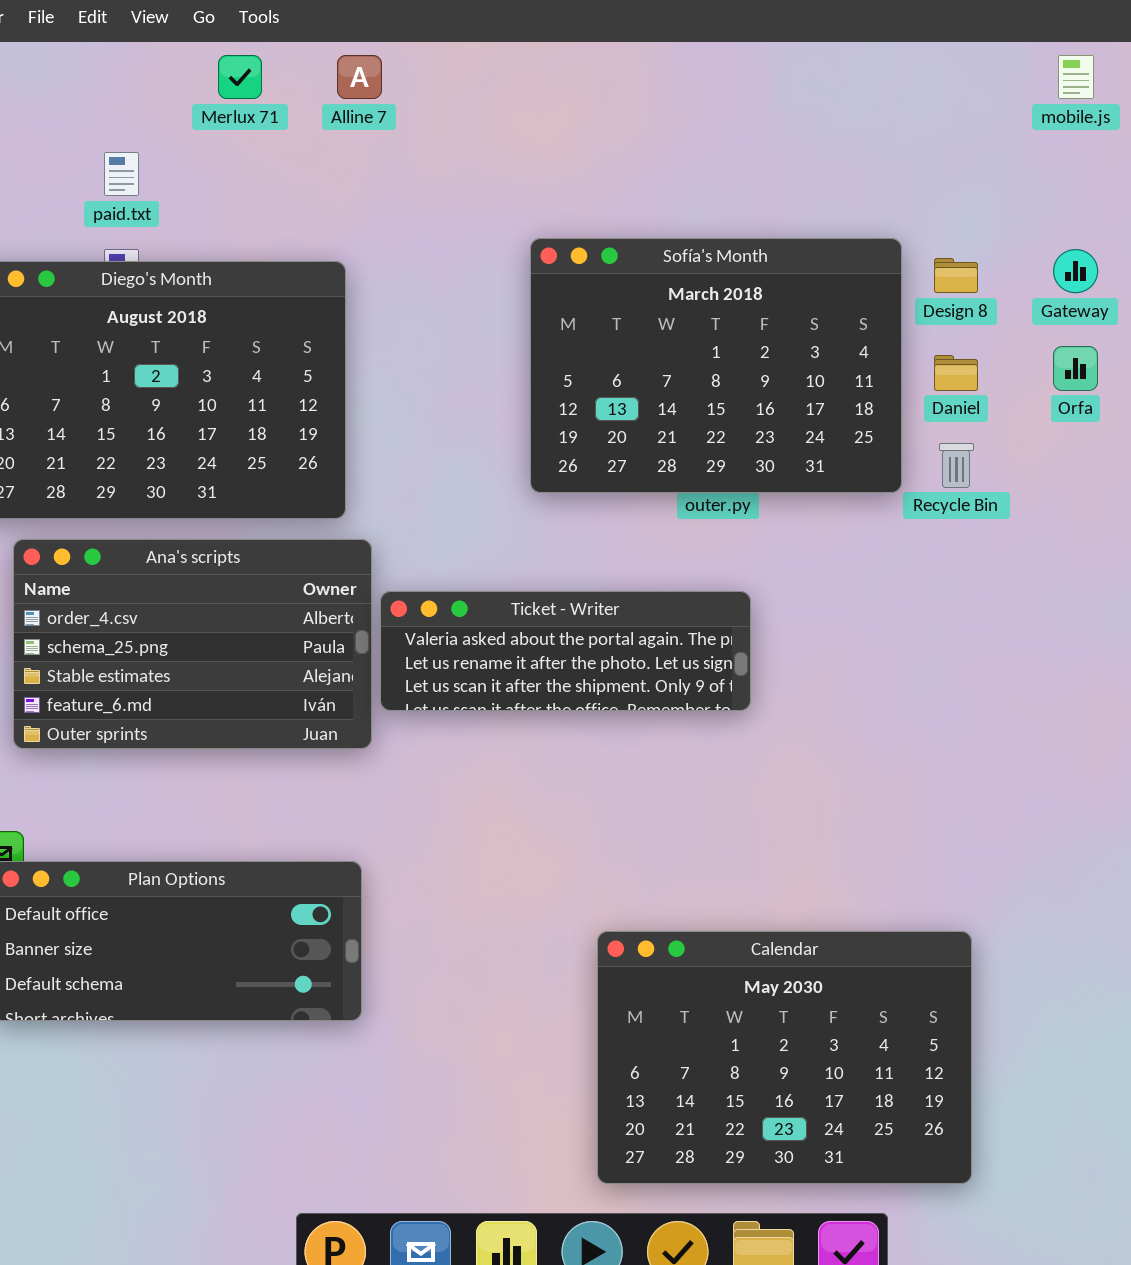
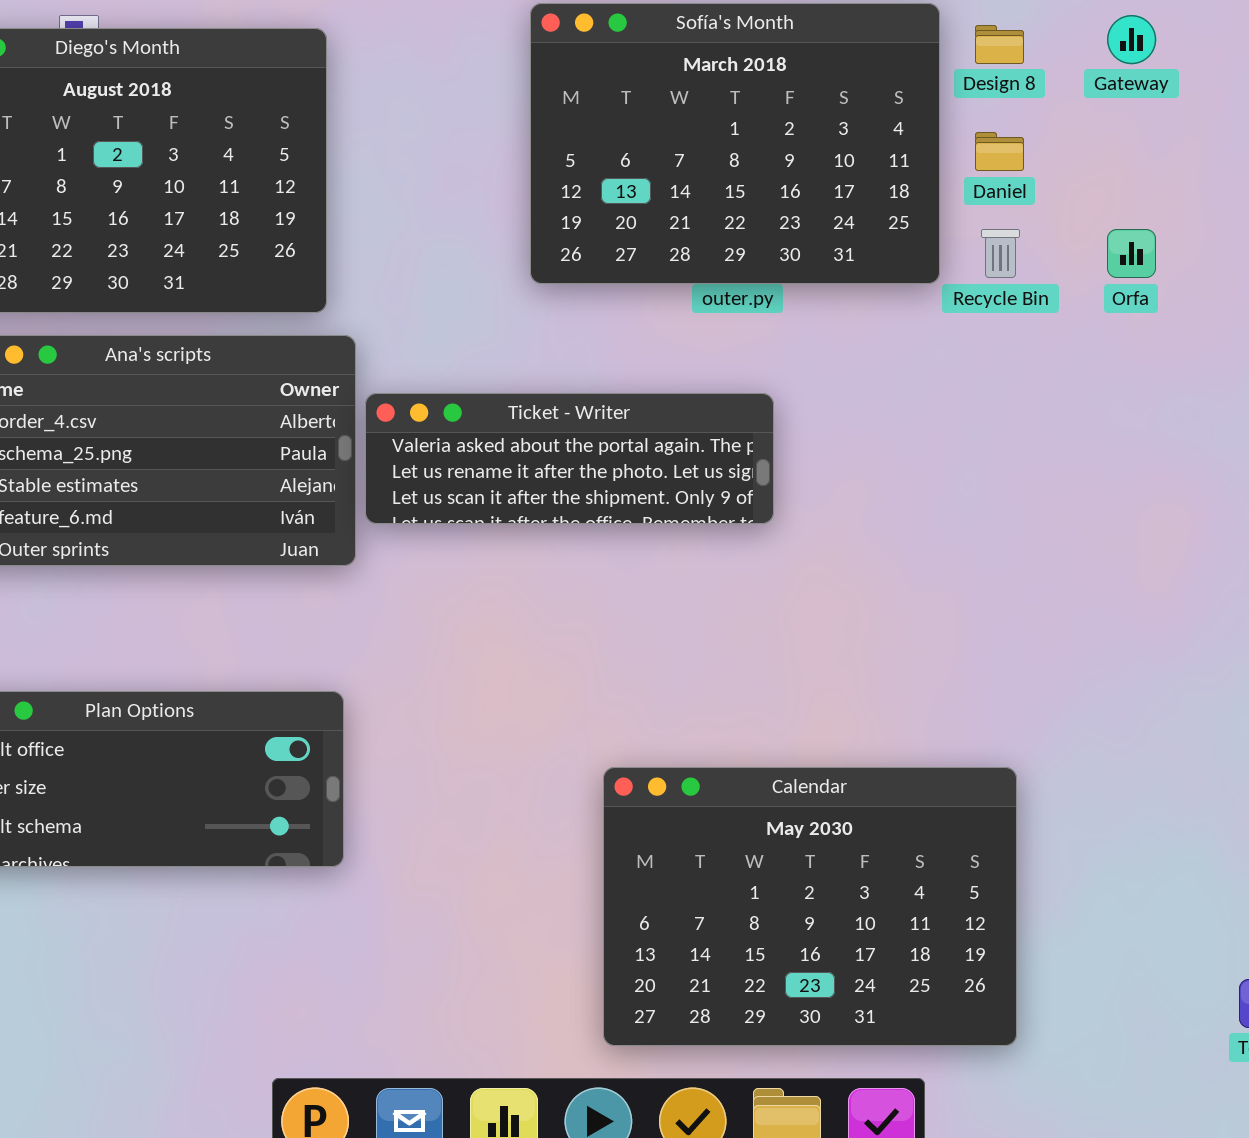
Orfa: [1053,346,1098,391] -> [1107,229,1156,278], moved

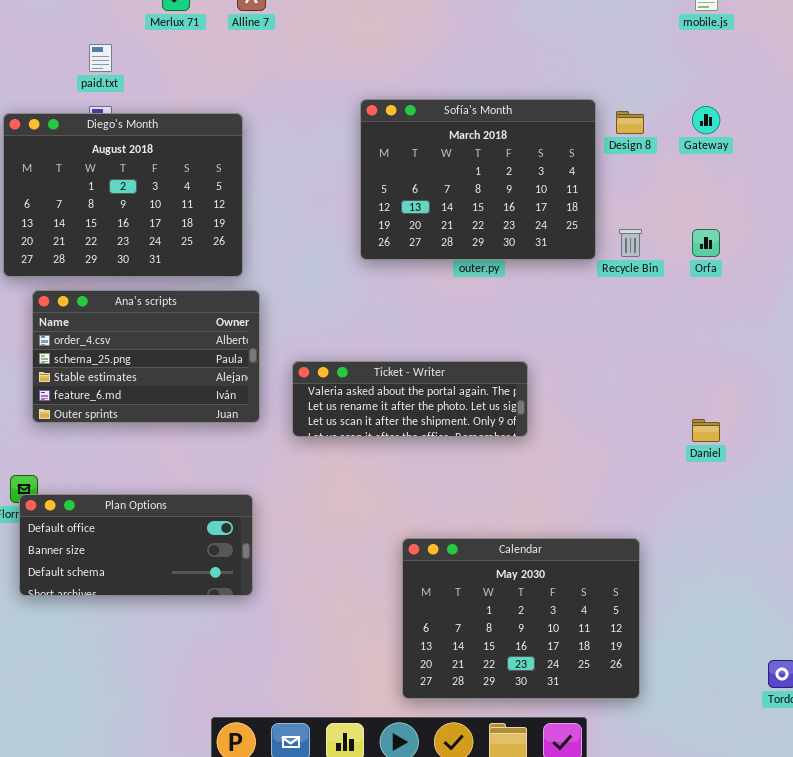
Daniel: [975,132,1024,171] -> [692,419,720,442], moved
Ticket - Writer: [365,393,774,524] -> [292,361,528,437], moved

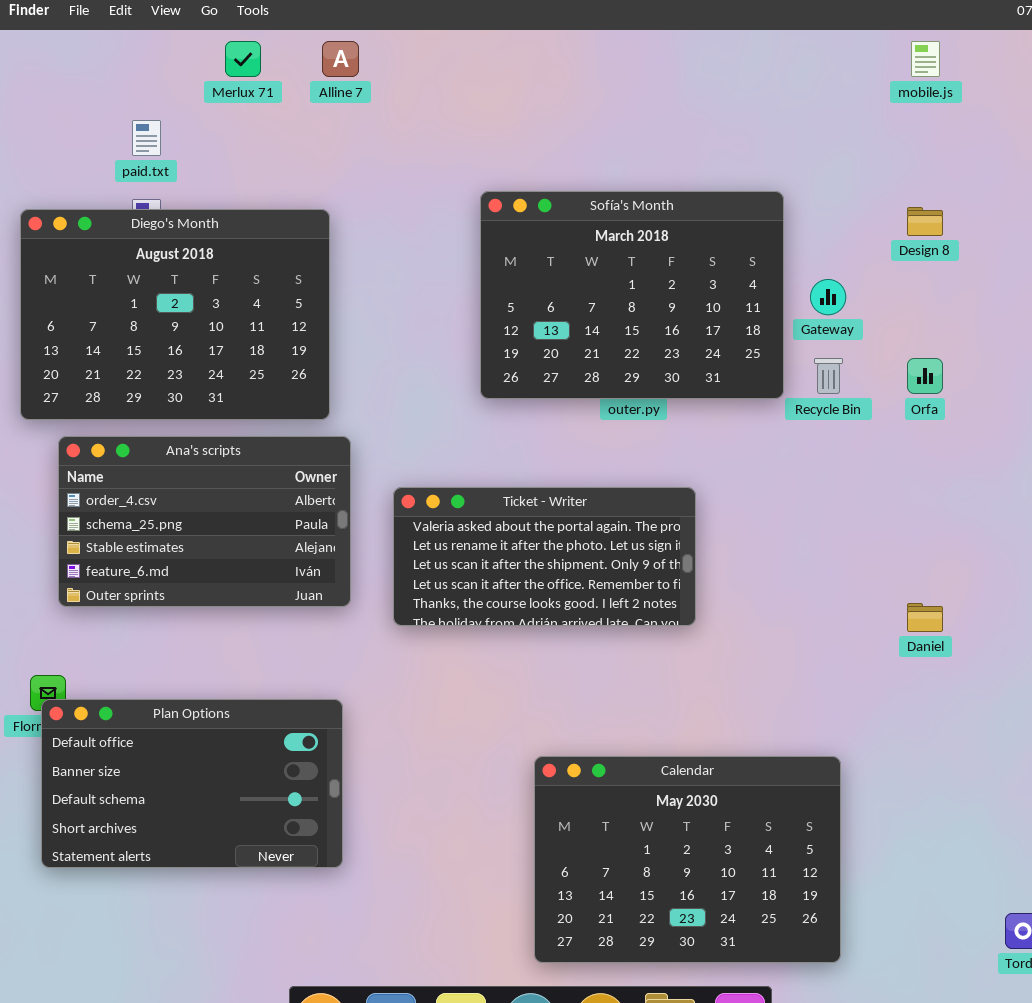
Gateway: [692,106,720,134] -> [810,279,846,315], moved
Design 8: [616,111,644,134] -> [907,207,943,236], moved
Ticket - Writer: [292,361,528,437] -> [393,487,696,626], resized
Plan Options: [19,494,253,596] -> [41,699,343,868], resized

